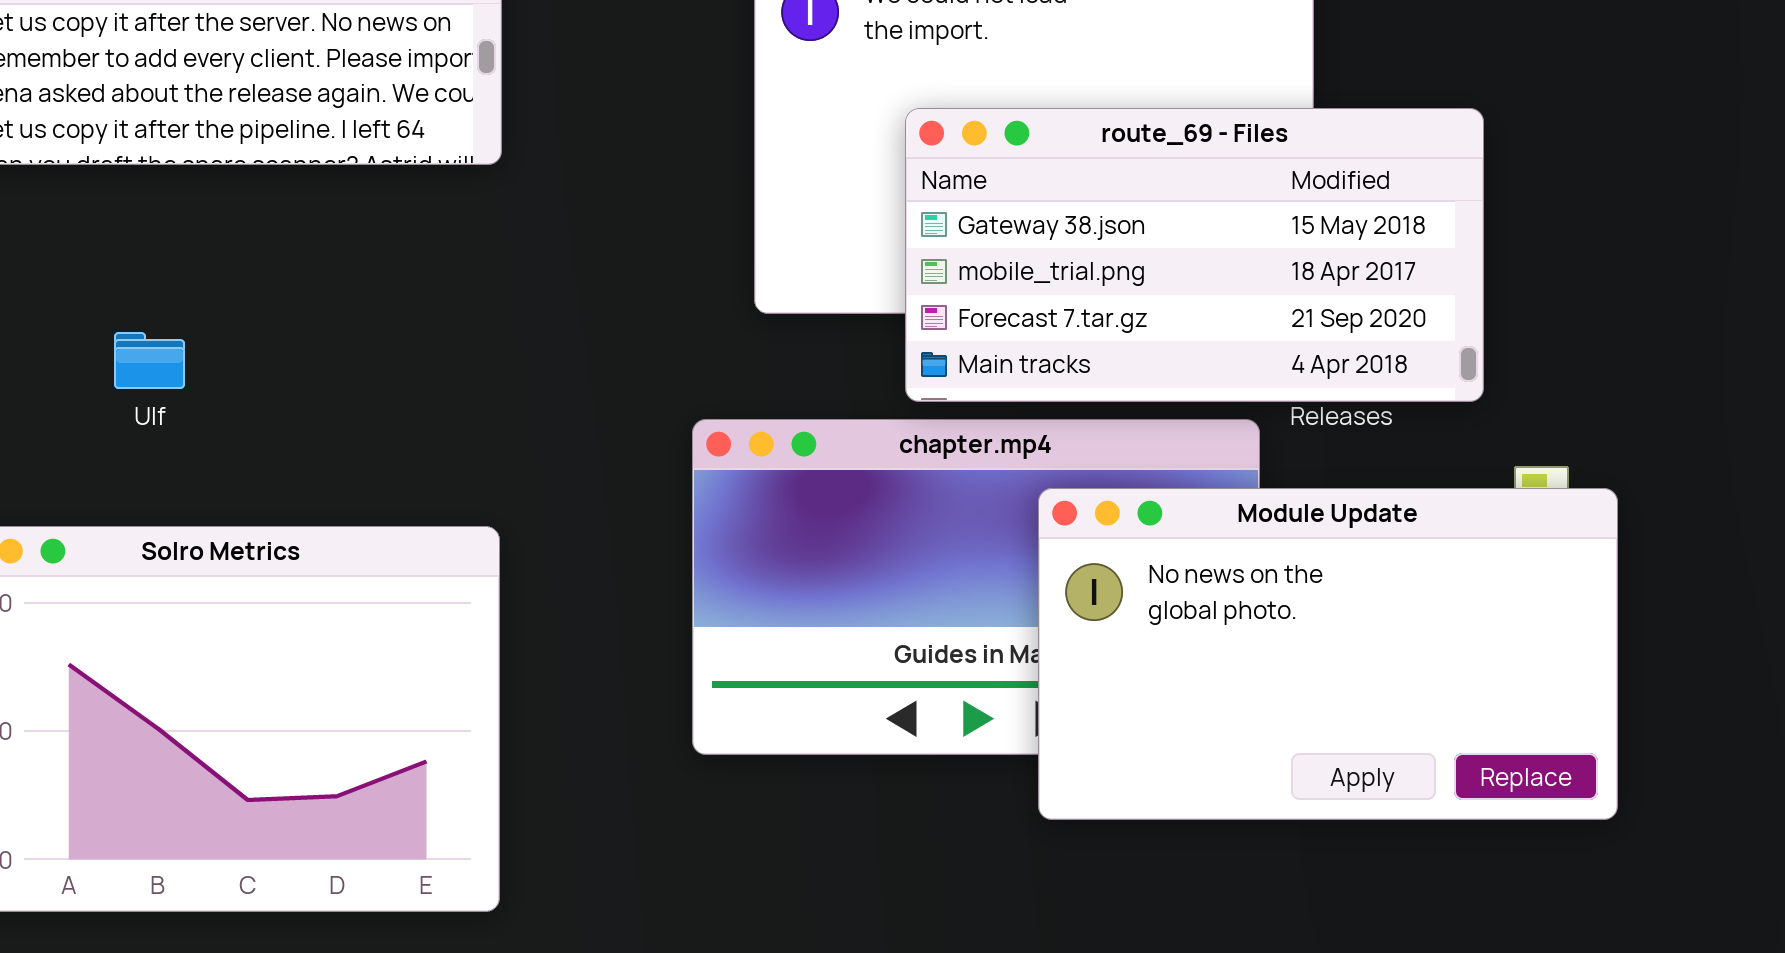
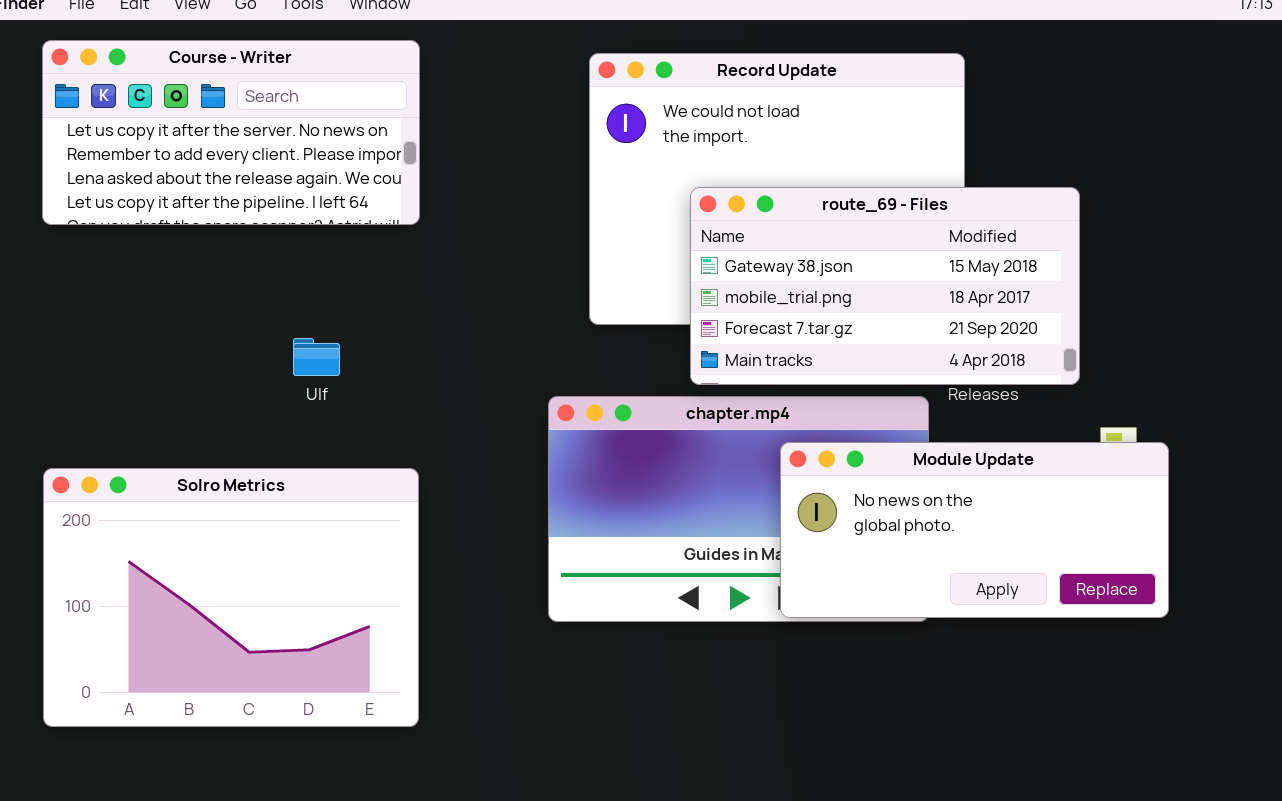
Ulf: [114,332,185,389] -> [293,338,340,376], moved
Module Update: [1038,488,1618,820] -> [780,442,1169,618], resized

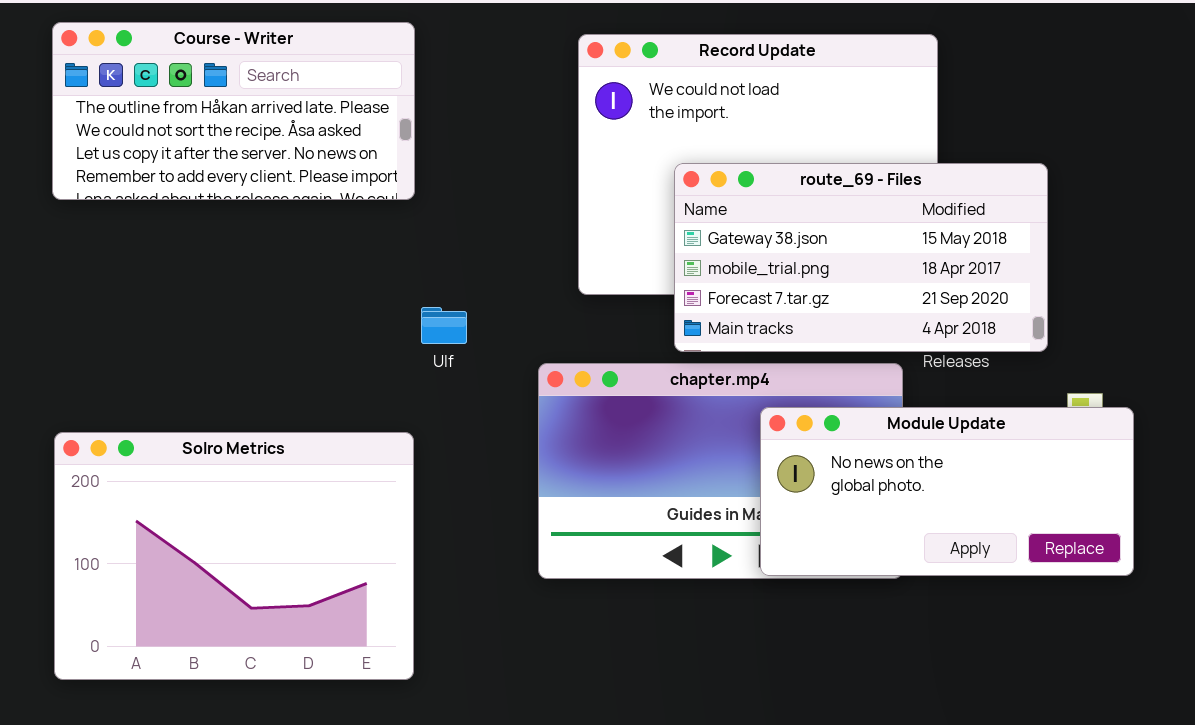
Course - Writer: [42,40,420,225] -> [52,22,415,200], scrolled up 2 rows
Ulf: [293,338,340,376] -> [421,307,467,344], moved

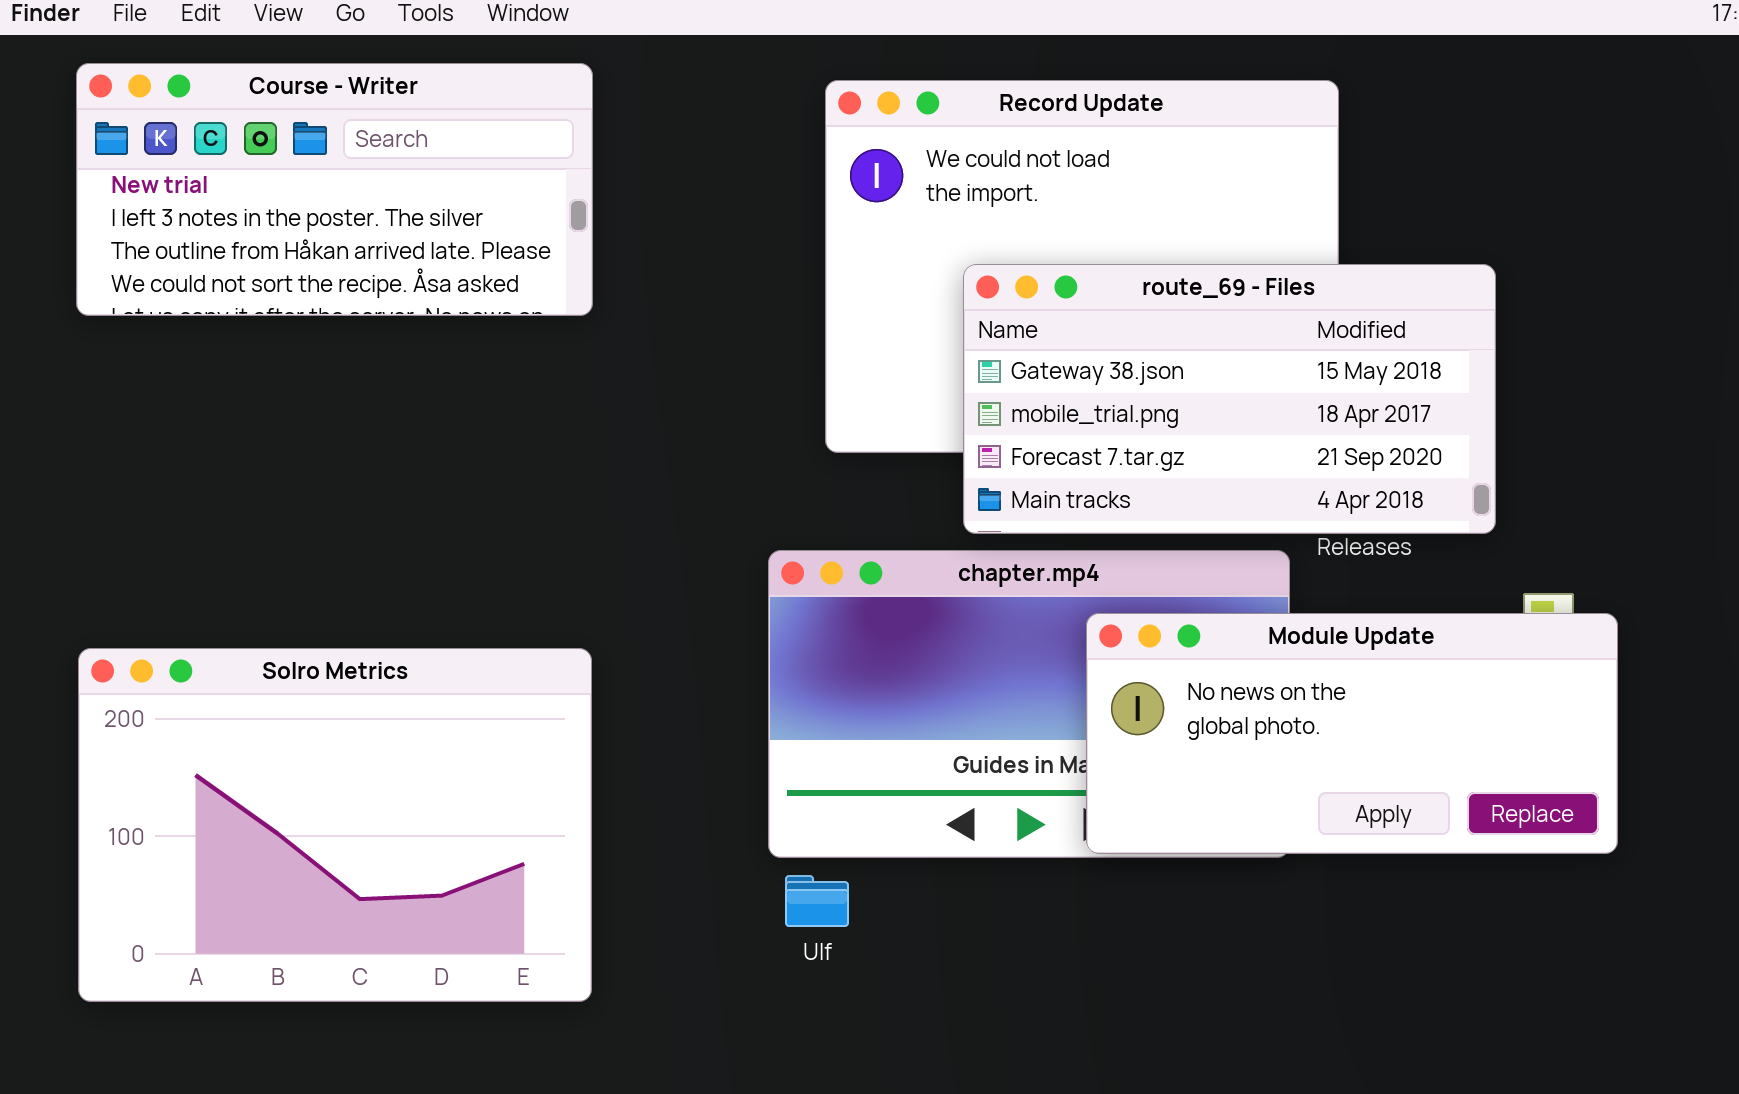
Course - Writer: [52,22,415,200] -> [76,63,593,316], scrolled up 2 rows
Ulf: [421,307,467,344] -> [785,875,849,927], moved

